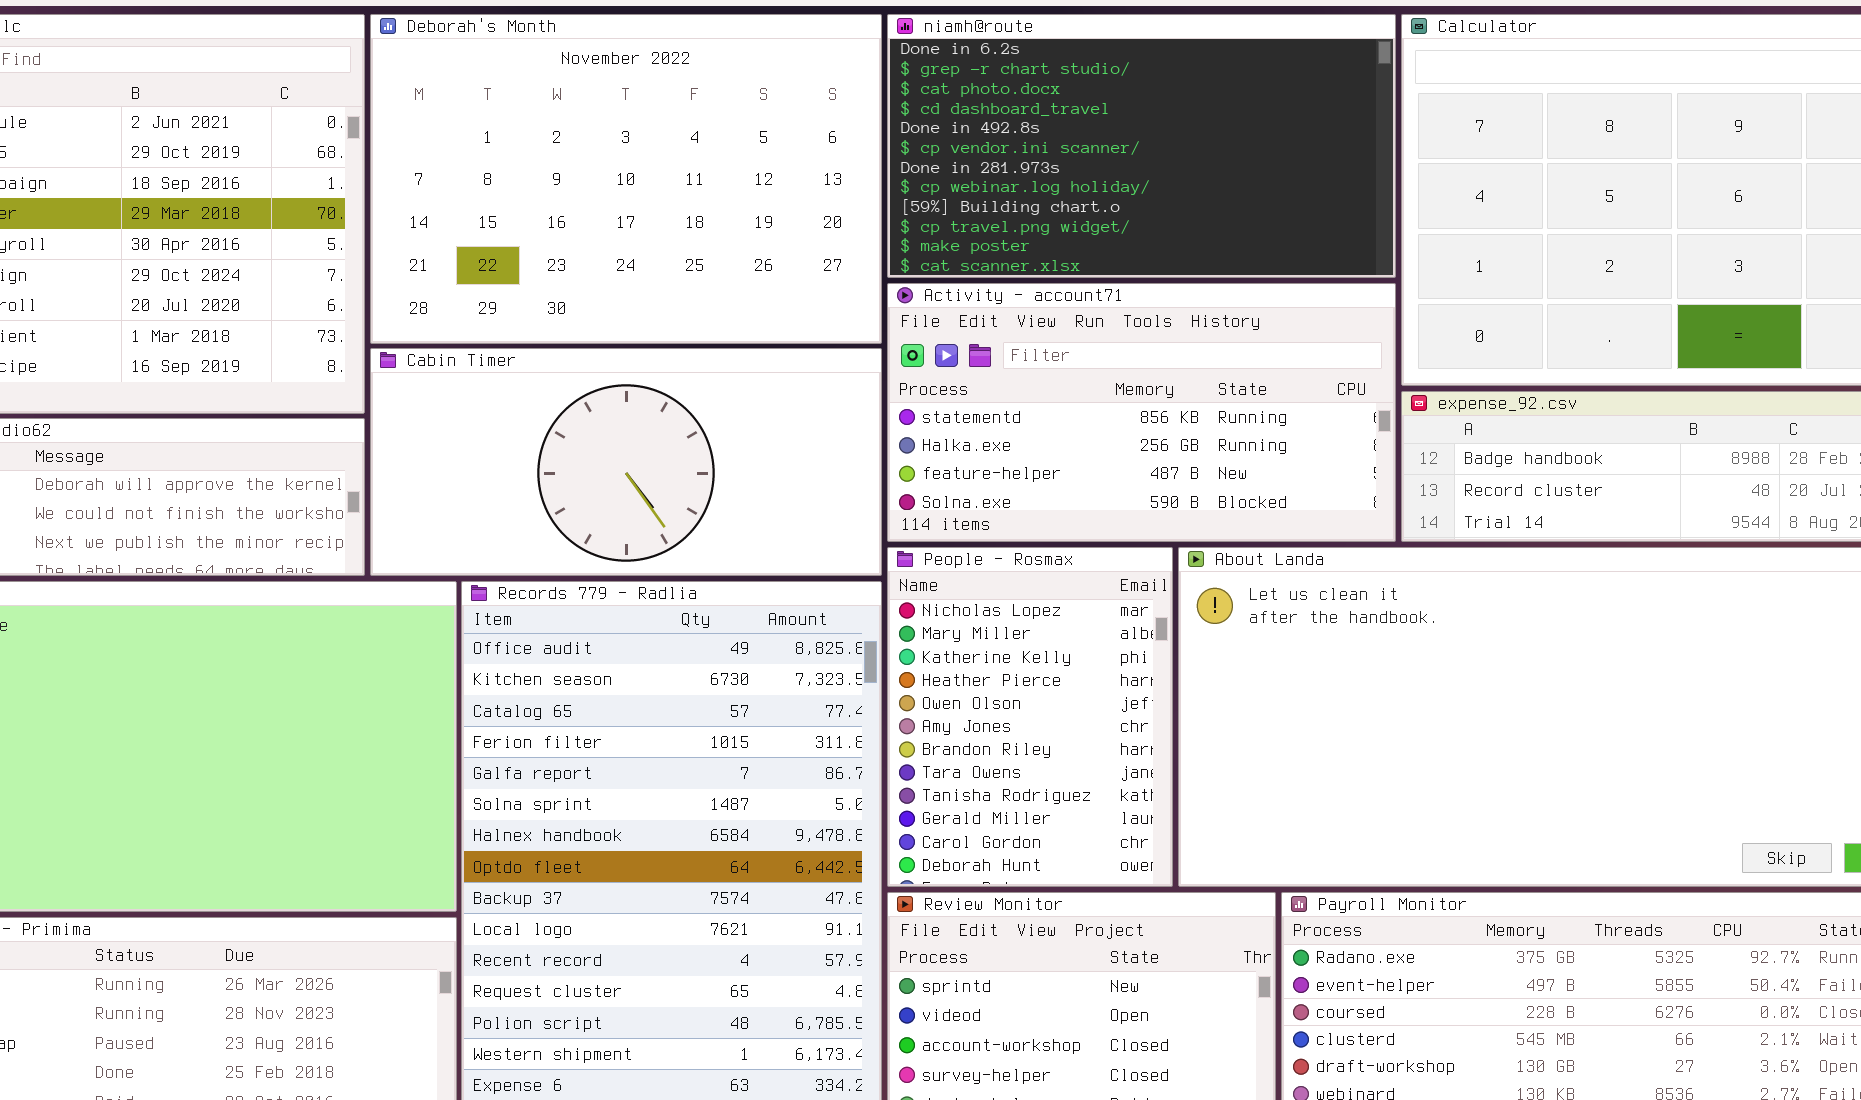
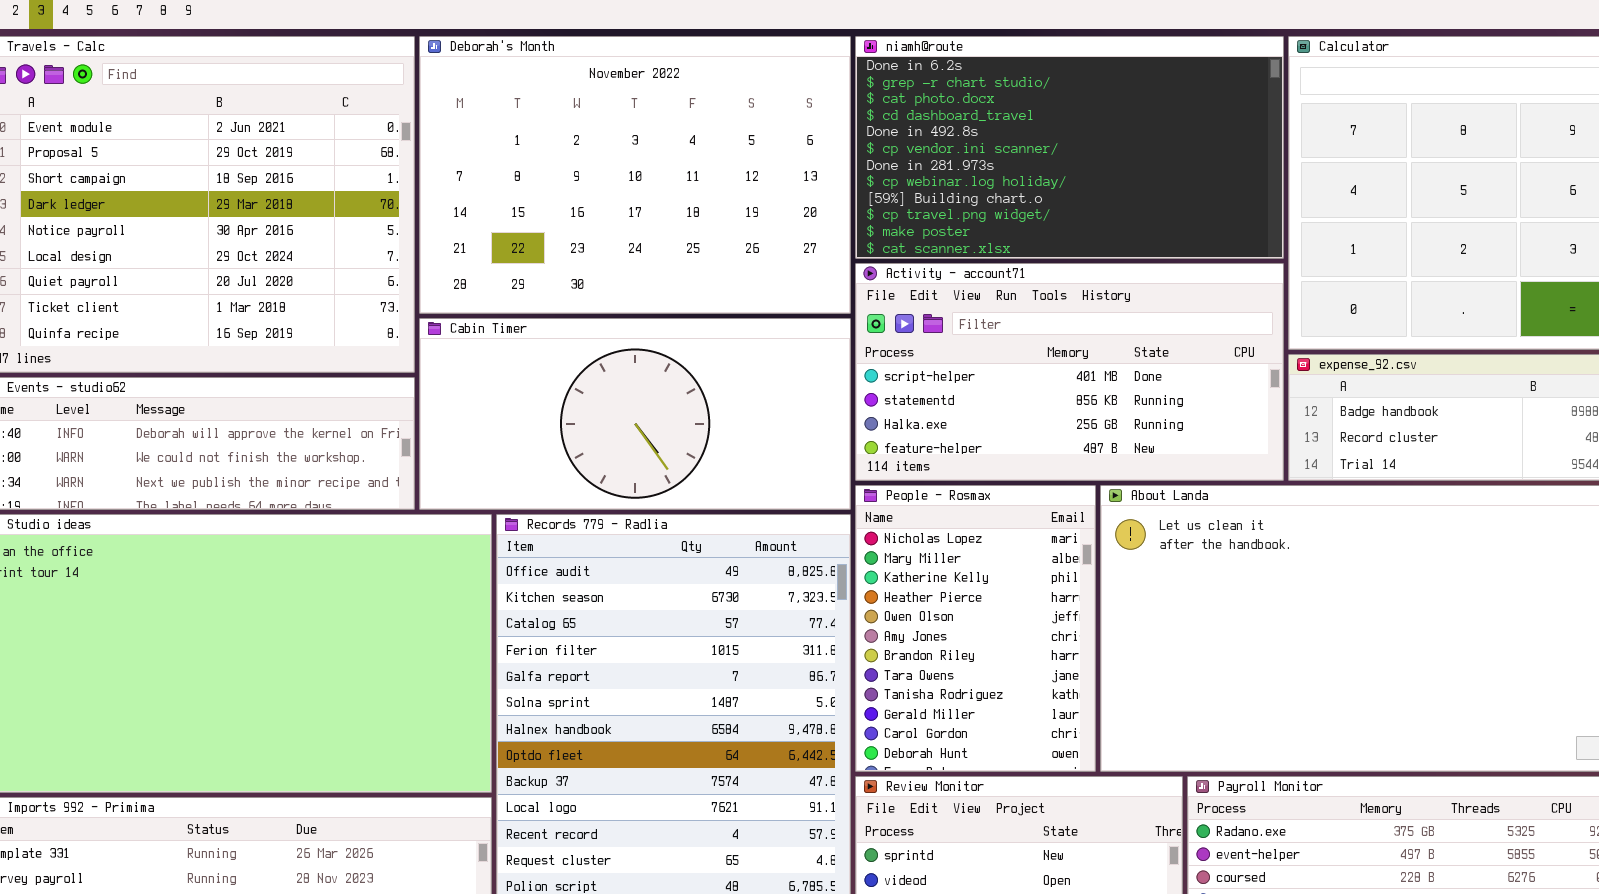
Activity - account71: [887,283,1396,542] -> [855,263,1284,481], scrolled up 1 row

